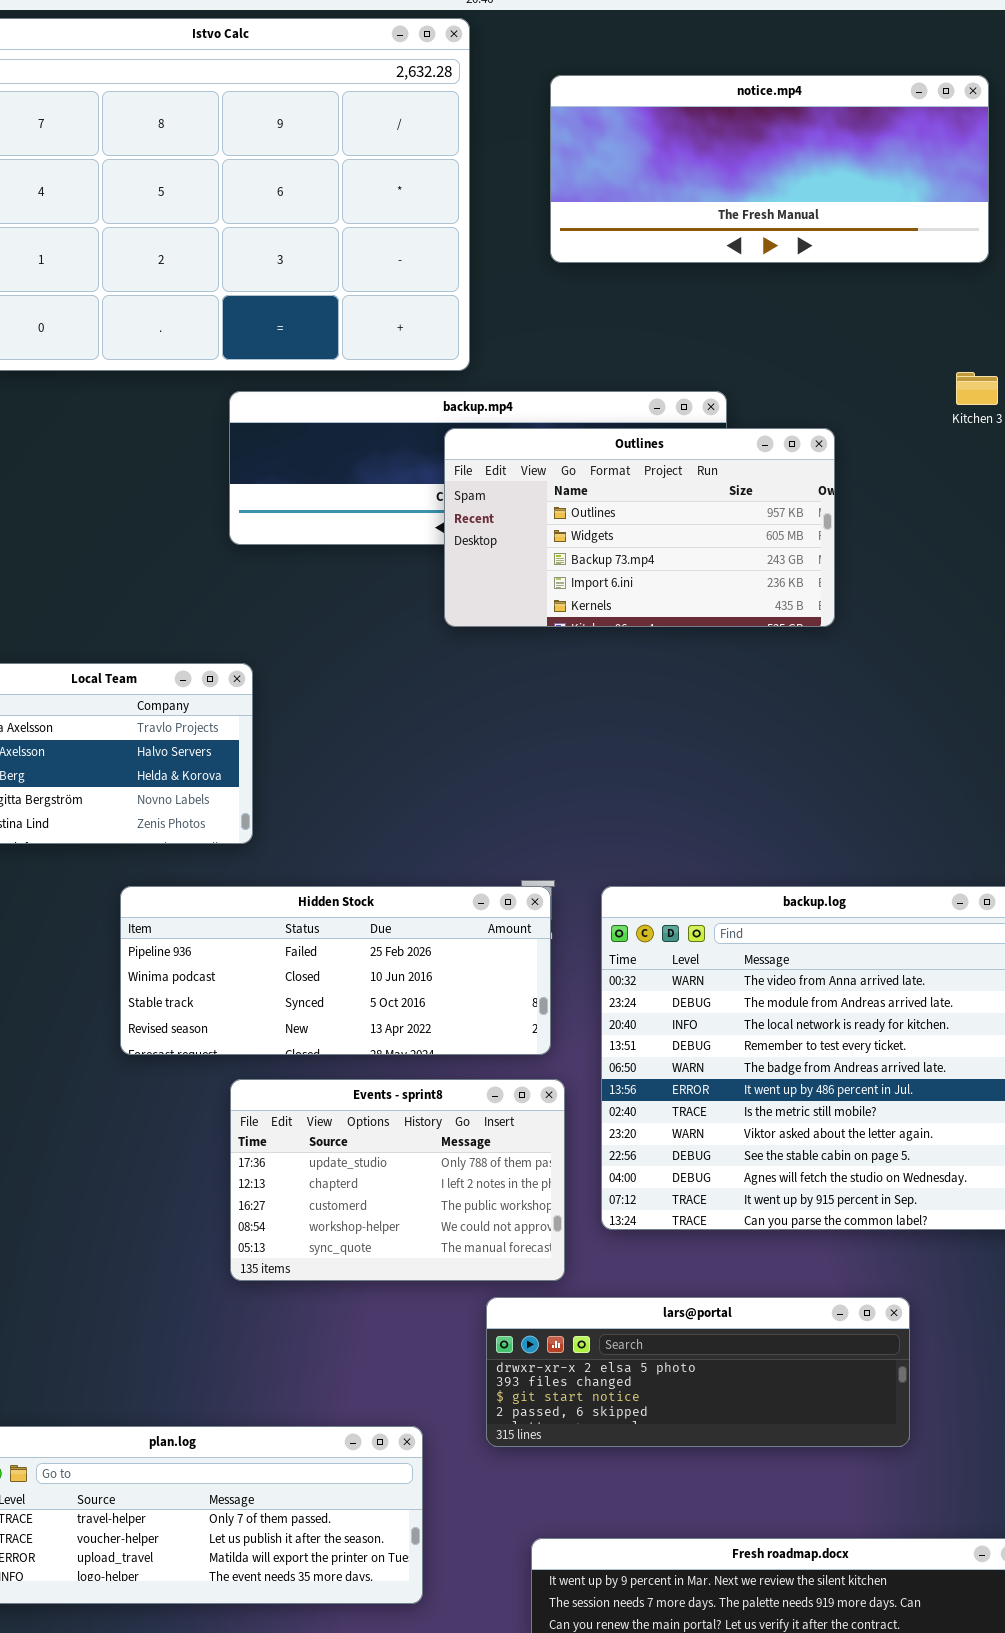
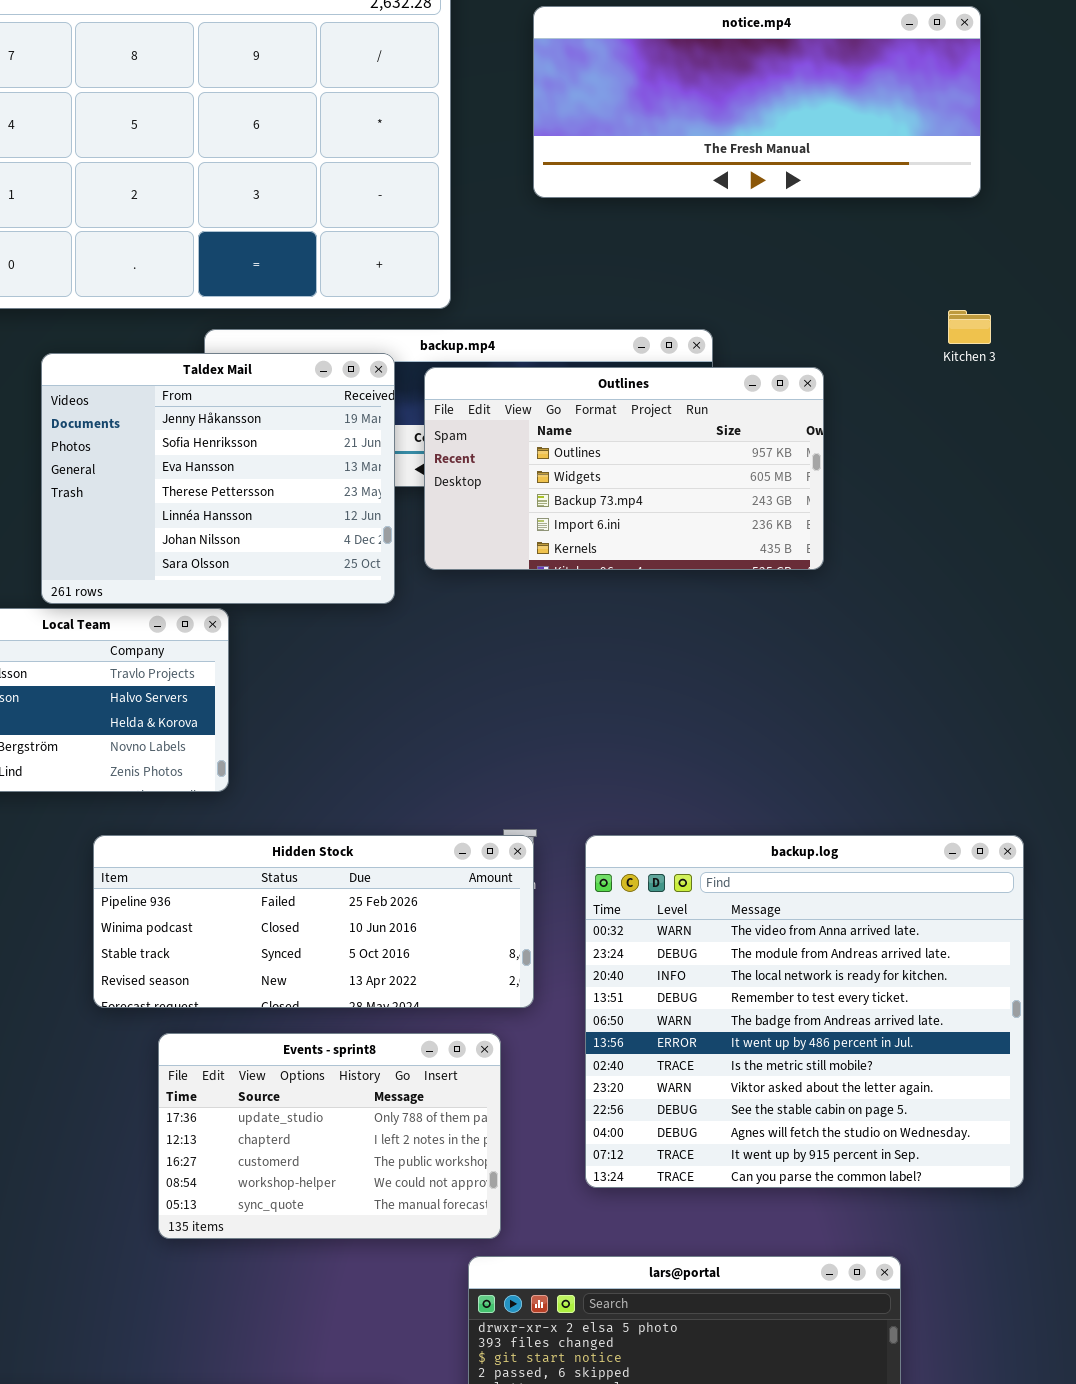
Taldex Mail: none -> [41,353,395,604], opened
Events - sprint8: [230,1079,565,1281] -> [158,1033,501,1239], moved

